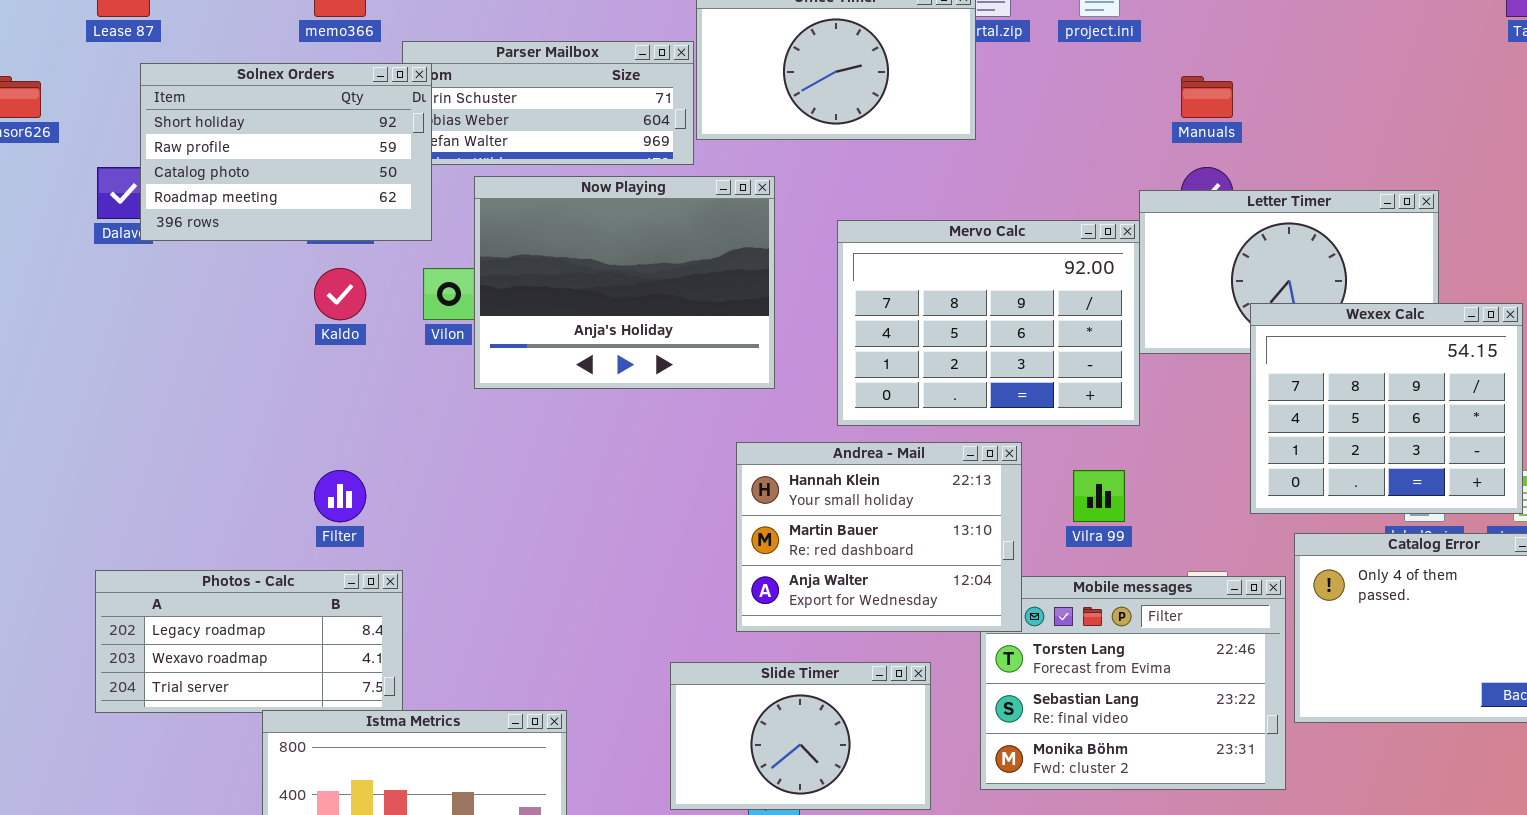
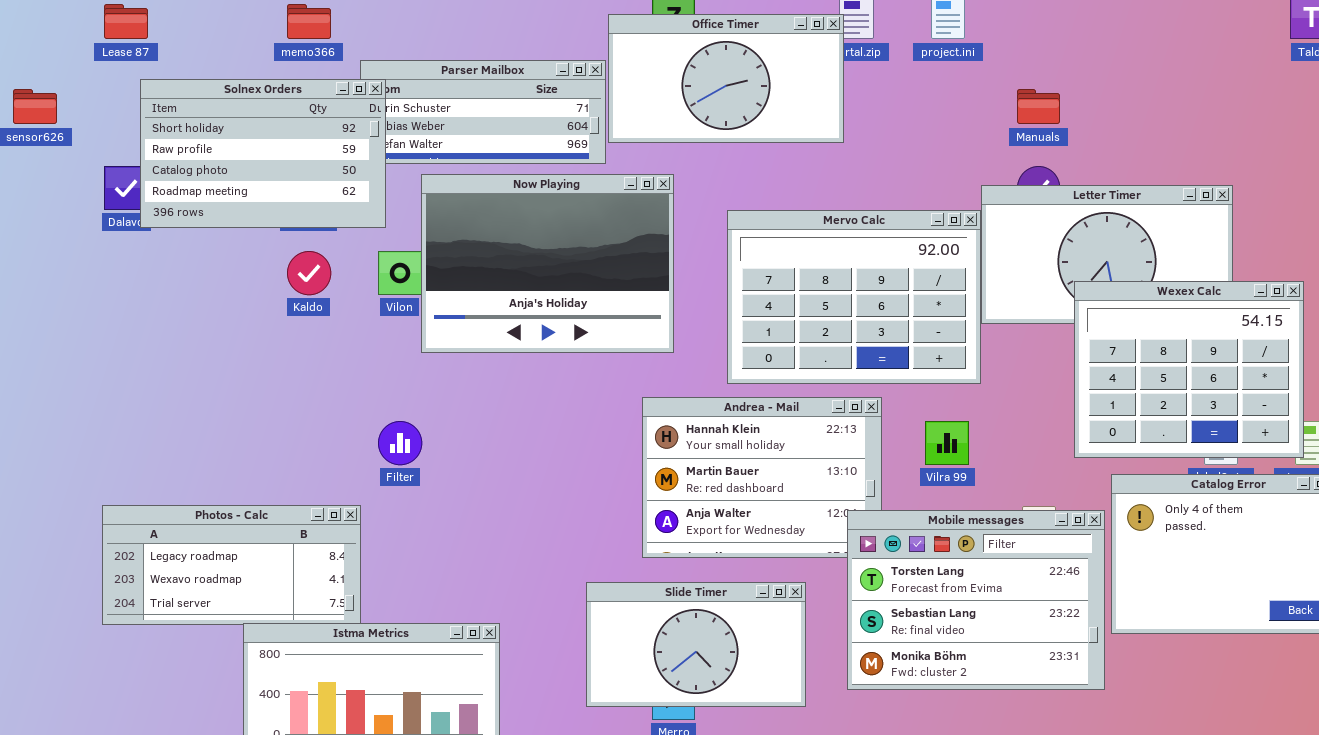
Filter: [314,470,366,522] -> [378,421,422,465], moved
Mobile messages: [980,576,1286,790] -> [847,510,1105,690], raised

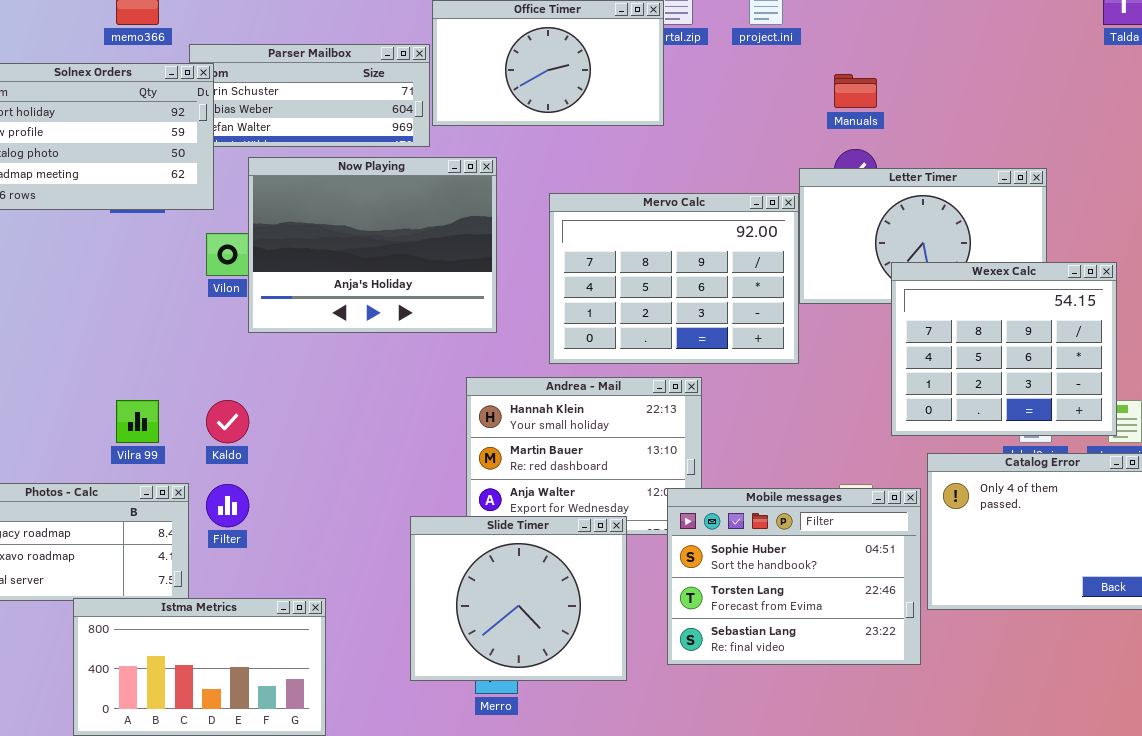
Kaldo: [287,251,331,295] -> [206,400,249,443], moved
Filter: [378,421,422,465] -> [206,484,249,527], moved
Vilra 99: [925,421,969,465] -> [116,400,159,443], moved
Mobile messages: [847,510,1105,690] -> [667,488,921,665], scrolled up 1 row
Slide Timer: [586,582,806,707] -> [410,516,627,681], resized

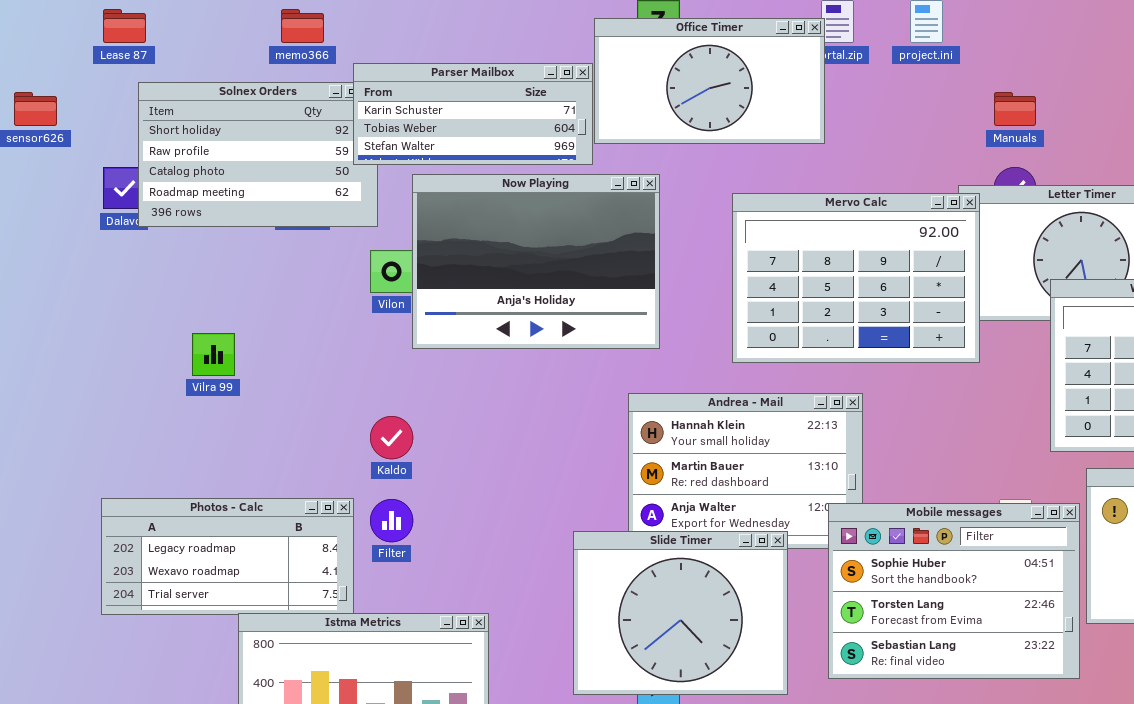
Parser Mailbox: [189,44,430,147] -> [353,63,593,165], raised
Mervo Calc: [549,193,799,364] -> [732,193,980,363], moved
Vilra 99: [116,400,159,443] -> [192,333,235,376], moved

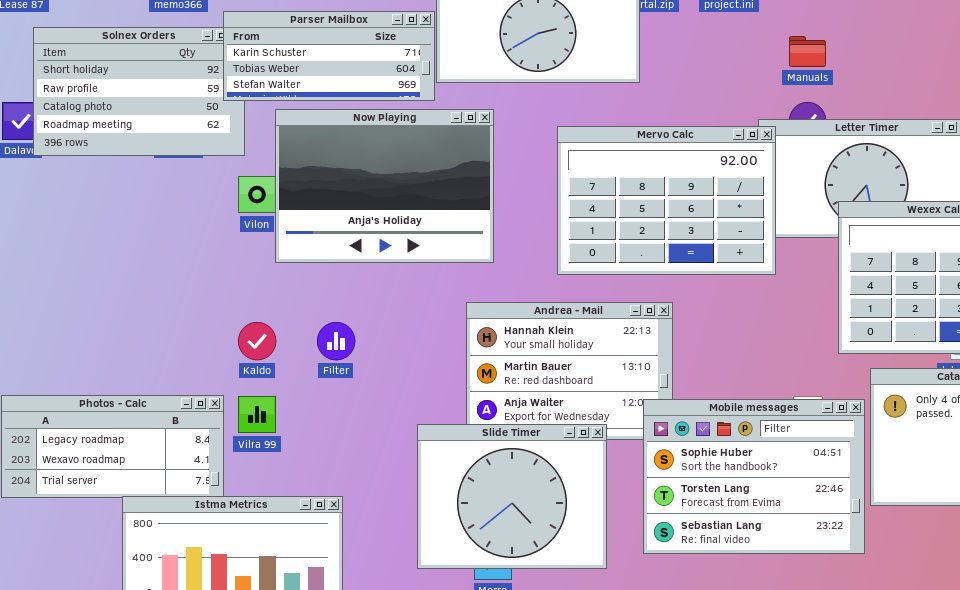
Vilra 99: [192,333,235,376] -> [238,396,276,433], moved
Filter: [370,499,413,542] -> [317,322,355,360], moved

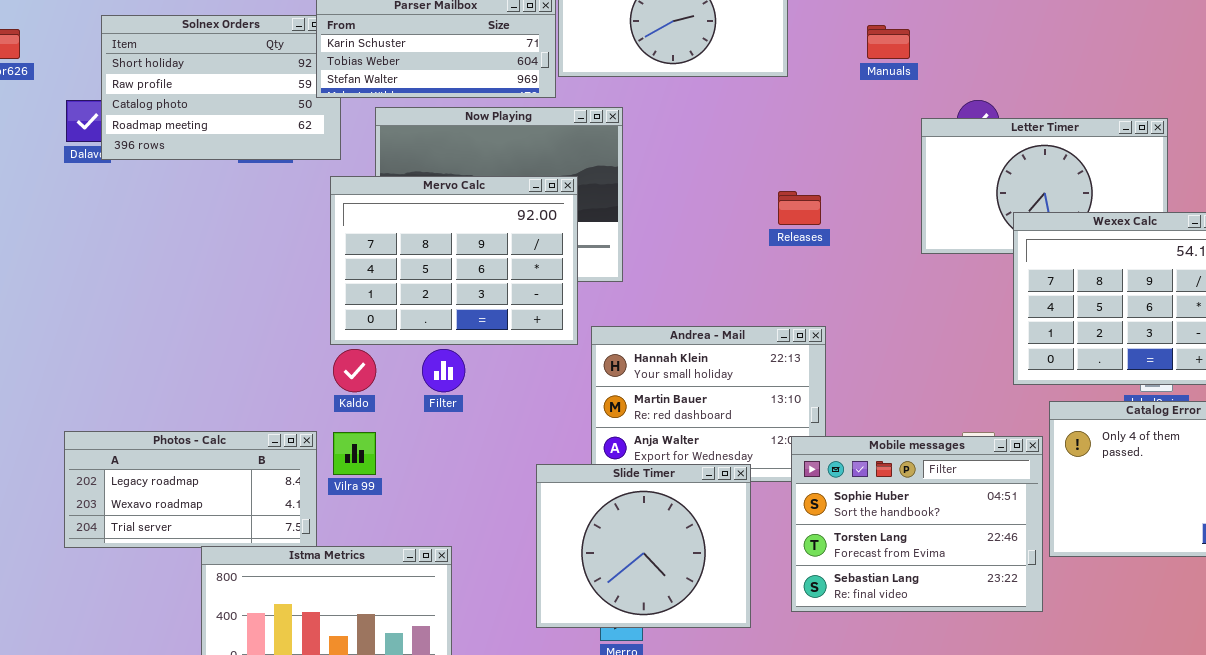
Manuals: [789,36,826,67] -> [867,25,910,59], moved
Mervo Calc: [557,126,776,275] -> [330,176,578,345], moved

